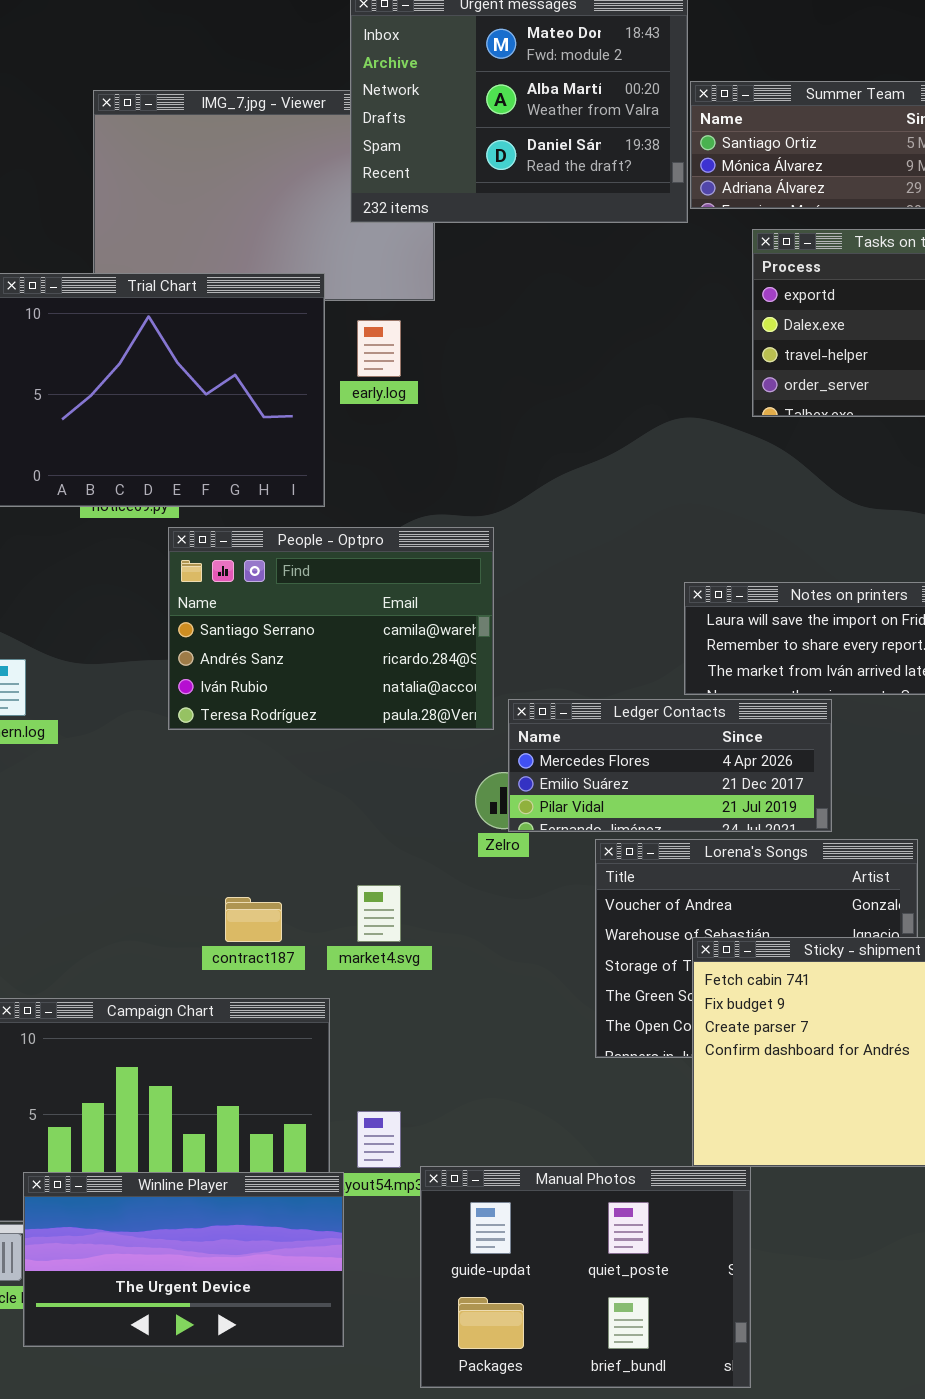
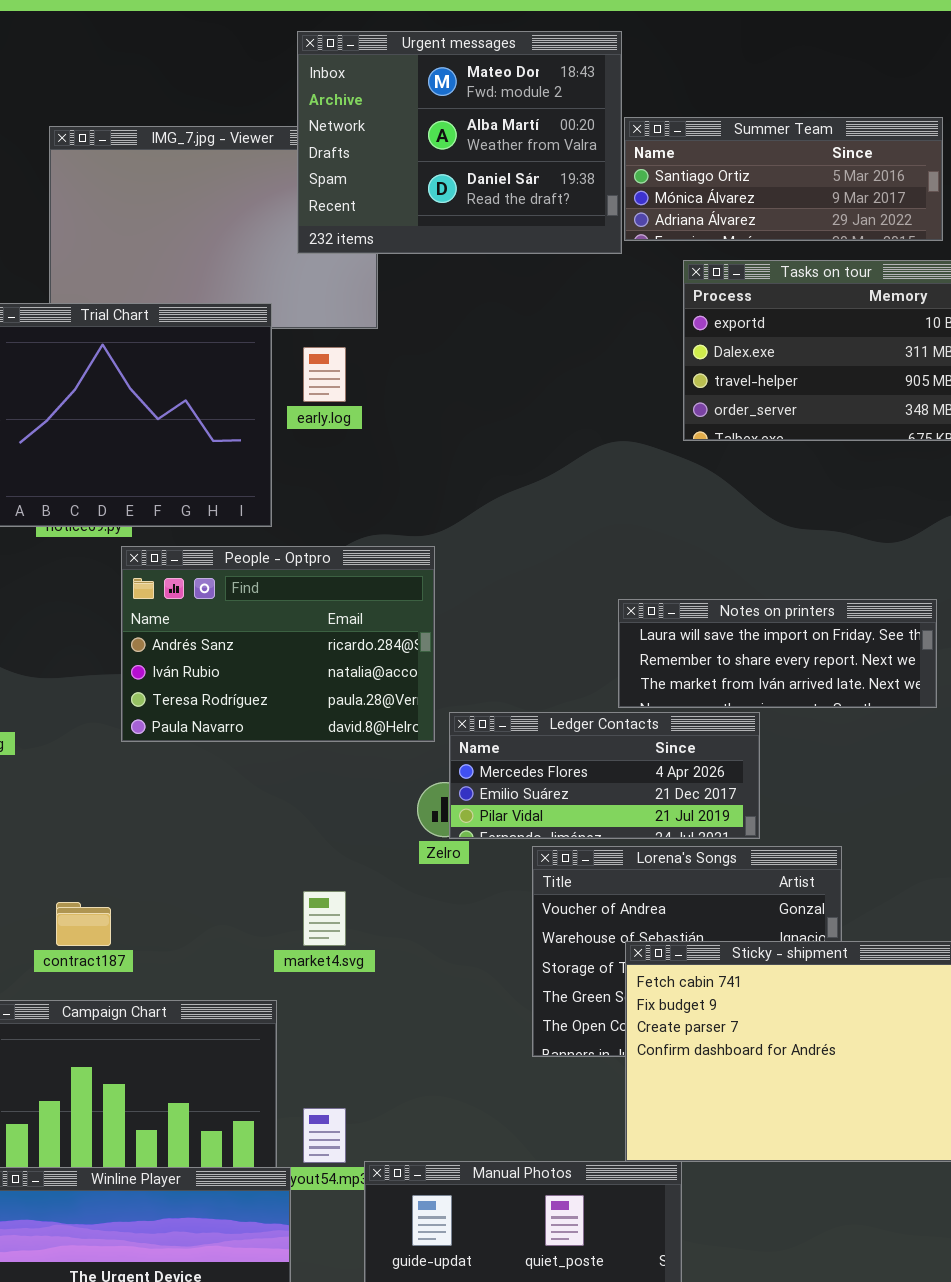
People - Optpro: [168,527,494,730] -> [121,546,435,742], scrolled down 1 row
contract187: [225,897,282,942] -> [56,902,111,946], moved

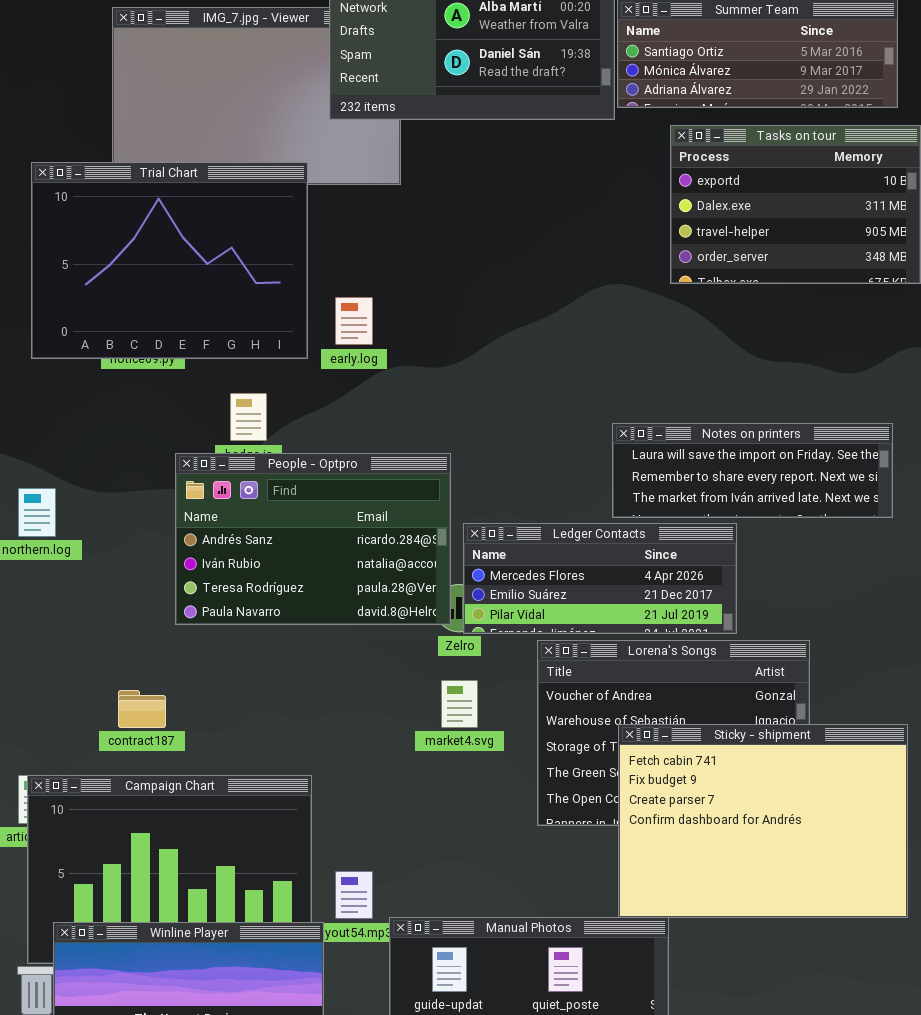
early.log: [303,347,346,402] -> [335,297,373,345], moved
People - Optpro: [121,546,435,742] -> [175,453,451,625], moved
market4.svg: [303,891,346,946] -> [441,680,478,728], moved

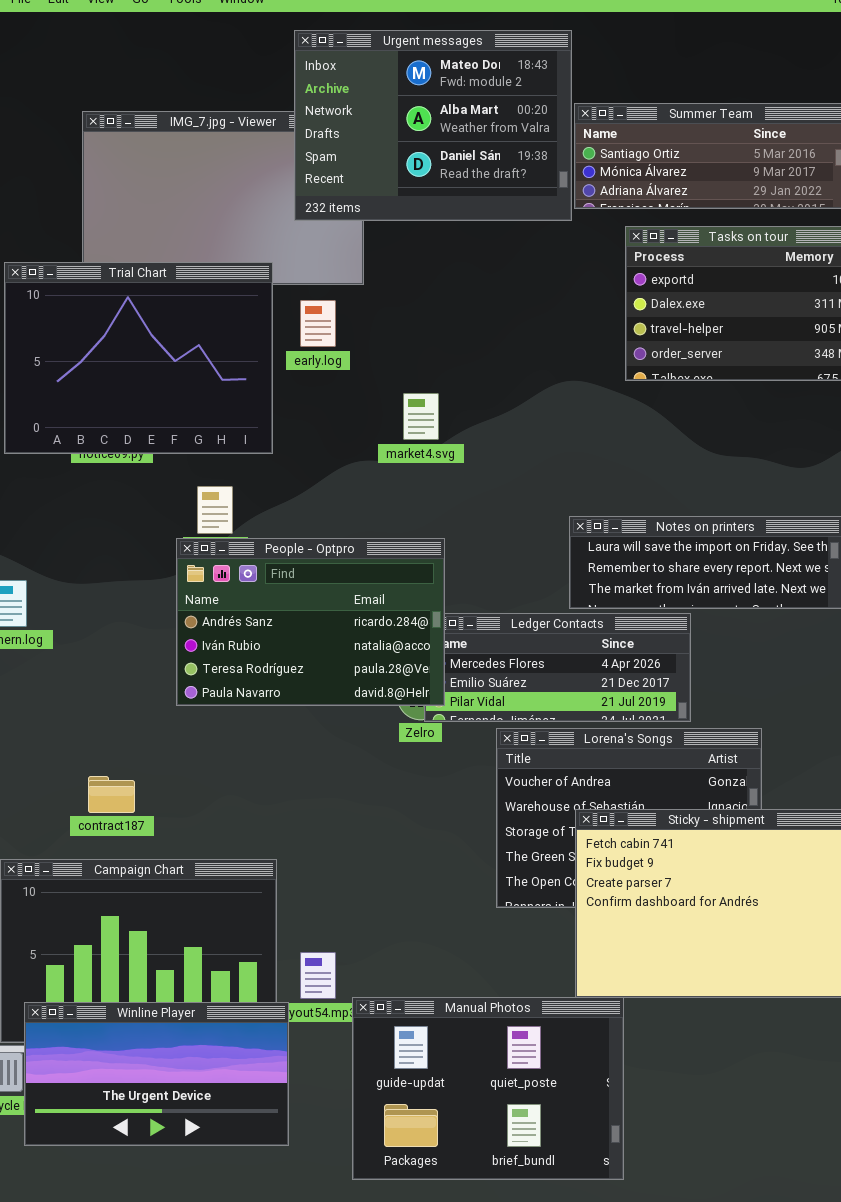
early.log: [335,297,373,345] -> [300,300,336,347], moved
People - Optpro: [175,453,451,625] -> [176,538,445,706], moved
market4.svg: [441,680,478,728] -> [403,393,439,440], moved

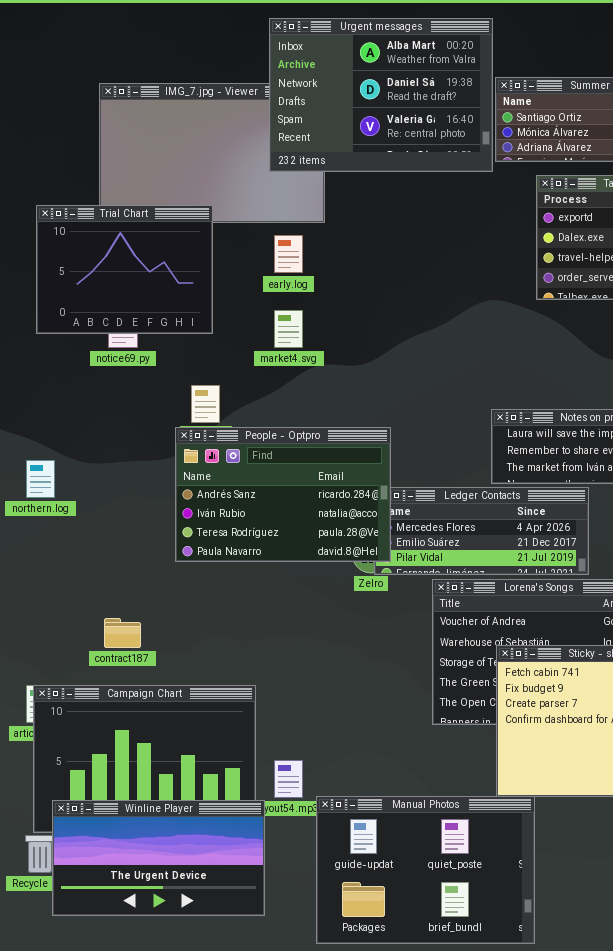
Urgent messages: [294,30,572,221] -> [269,18,493,172], scrolled down 1 row
Trial Chart: [4,262,273,454] -> [36,205,213,334], resized
market4.svg: [403,393,439,440] -> [274,310,303,348], moved

